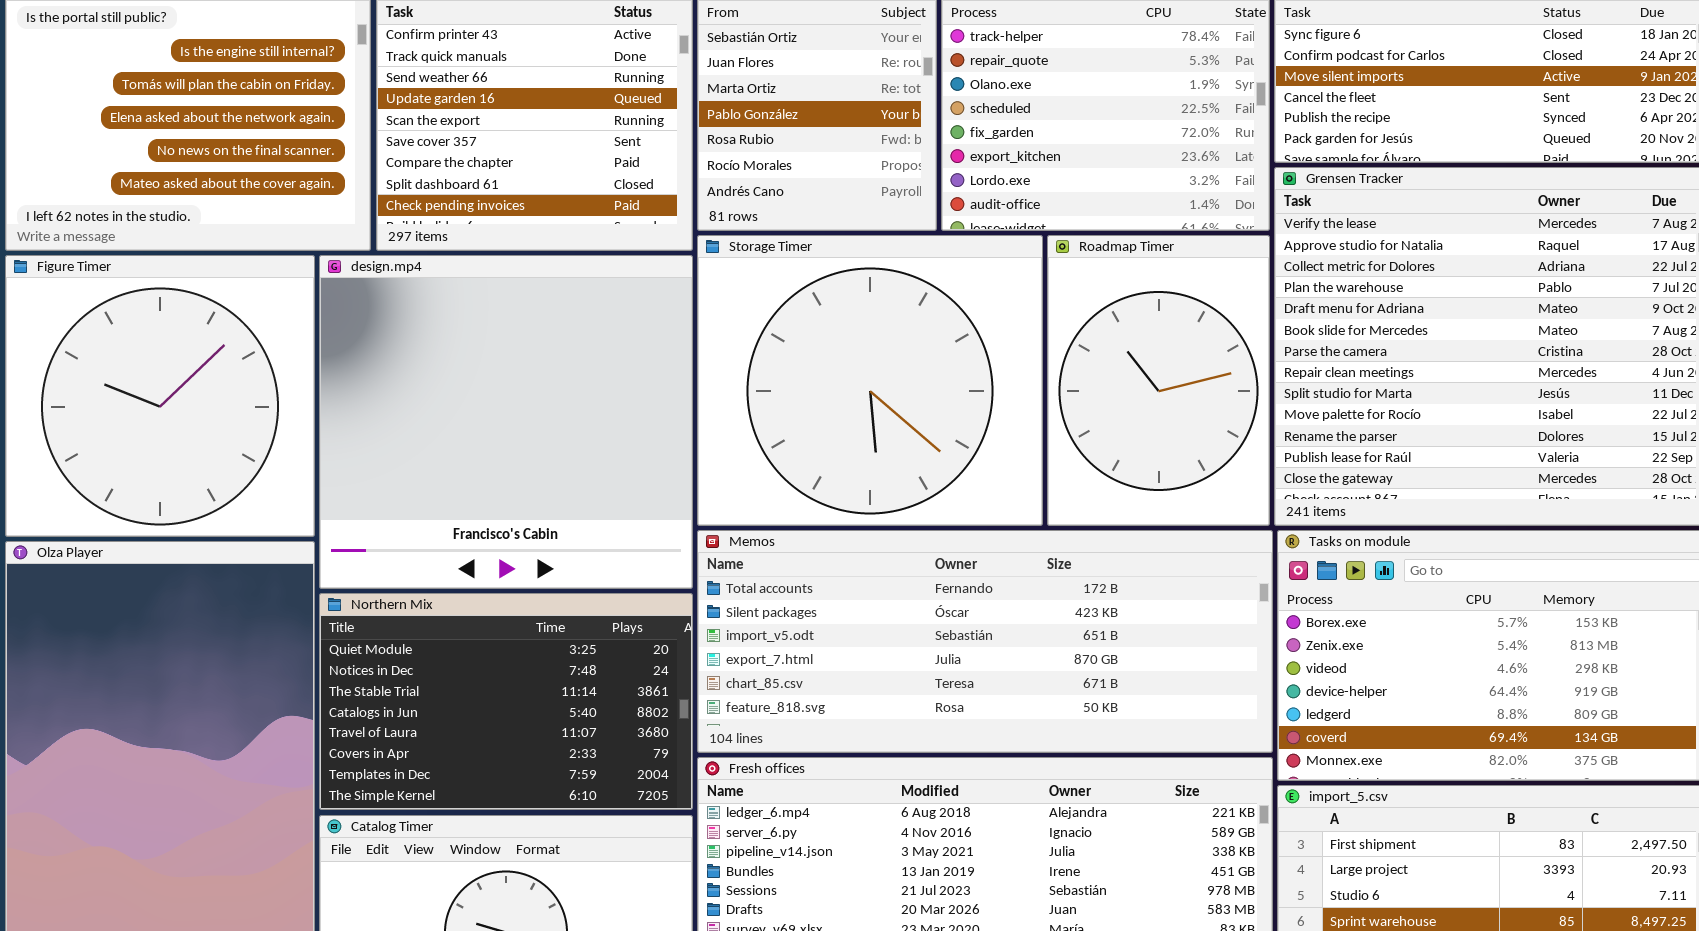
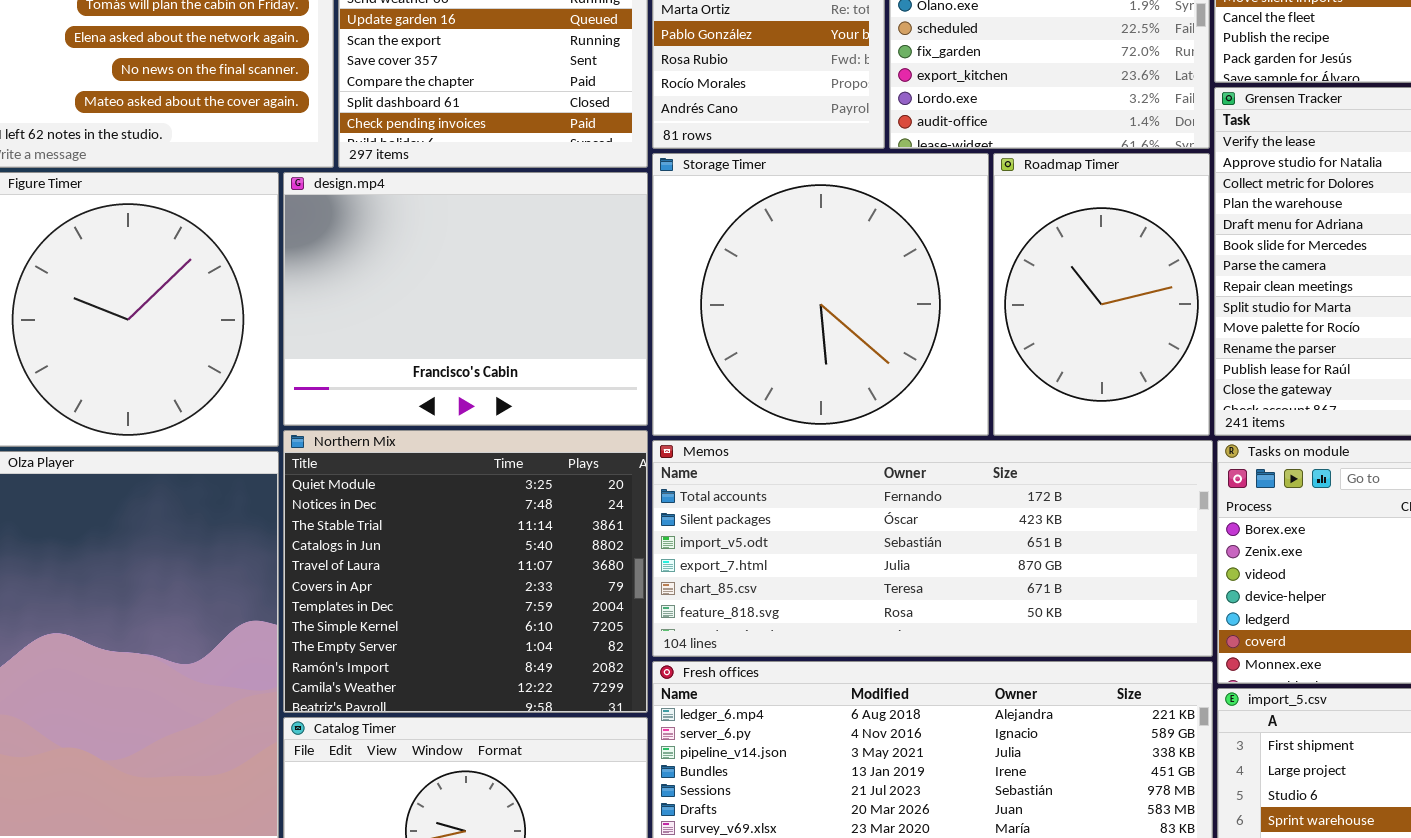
design.mp4: [319,255,693,589] -> [283,172,648,426], resized
Northern Mix: [319,593,693,810] -> [283,430,648,713], resized

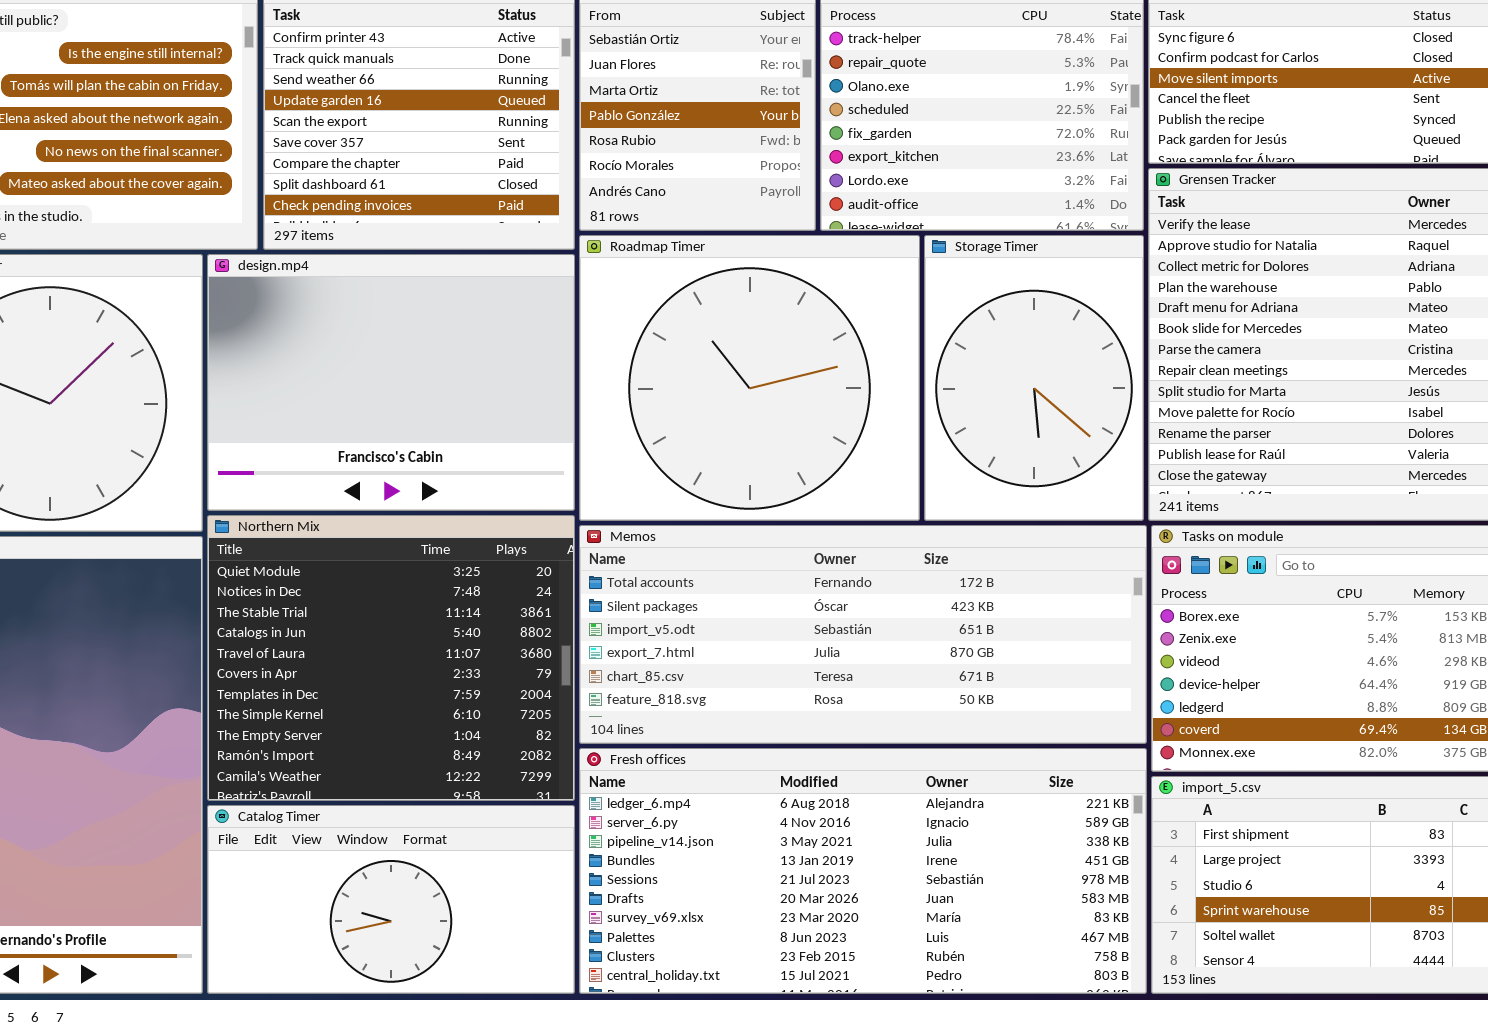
Storage Timer: [652,153,989,436] -> [924,235,1144,521], moved, resized
Roadmap Timer: [993,153,1210,436] -> [579,235,920,521], moved, resized

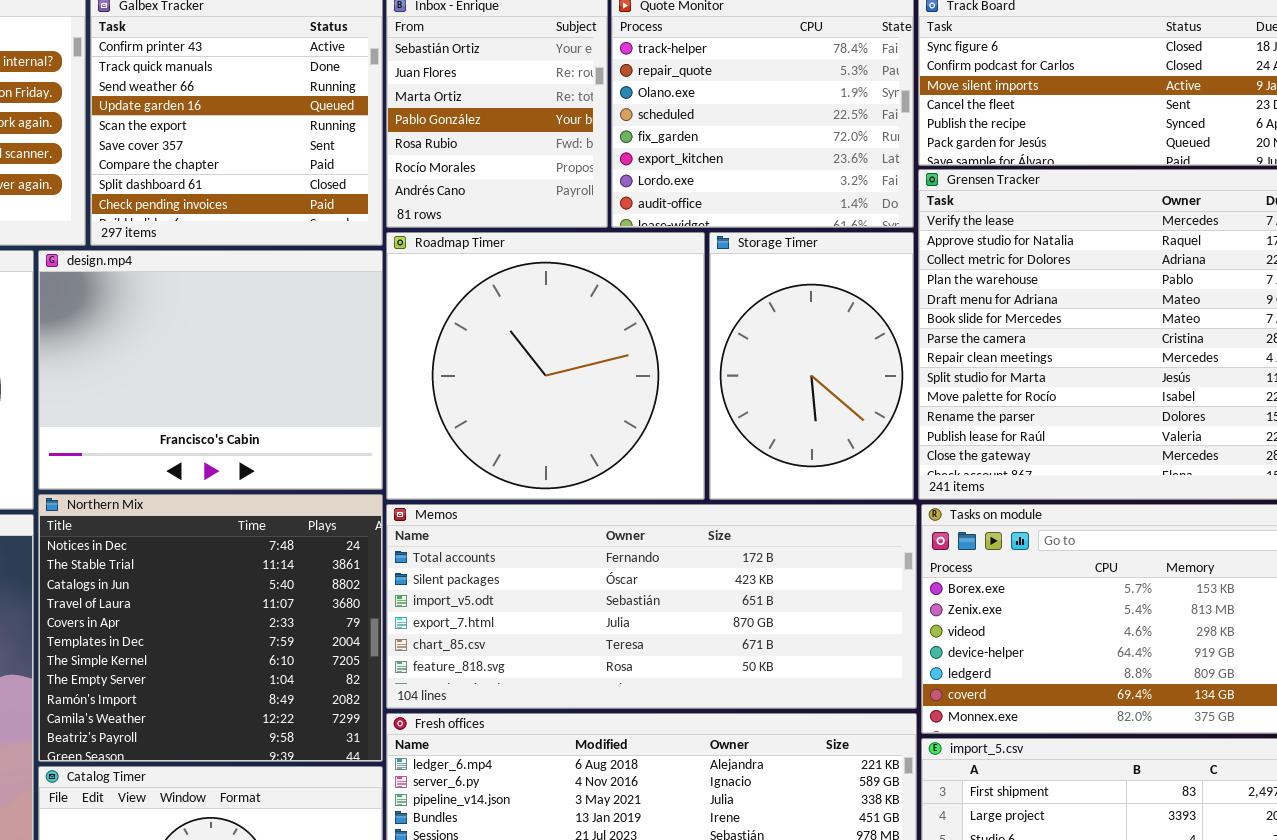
Northern Mix: [207,515,575,801] -> [38,494,383,762], scrolled down 1 row

